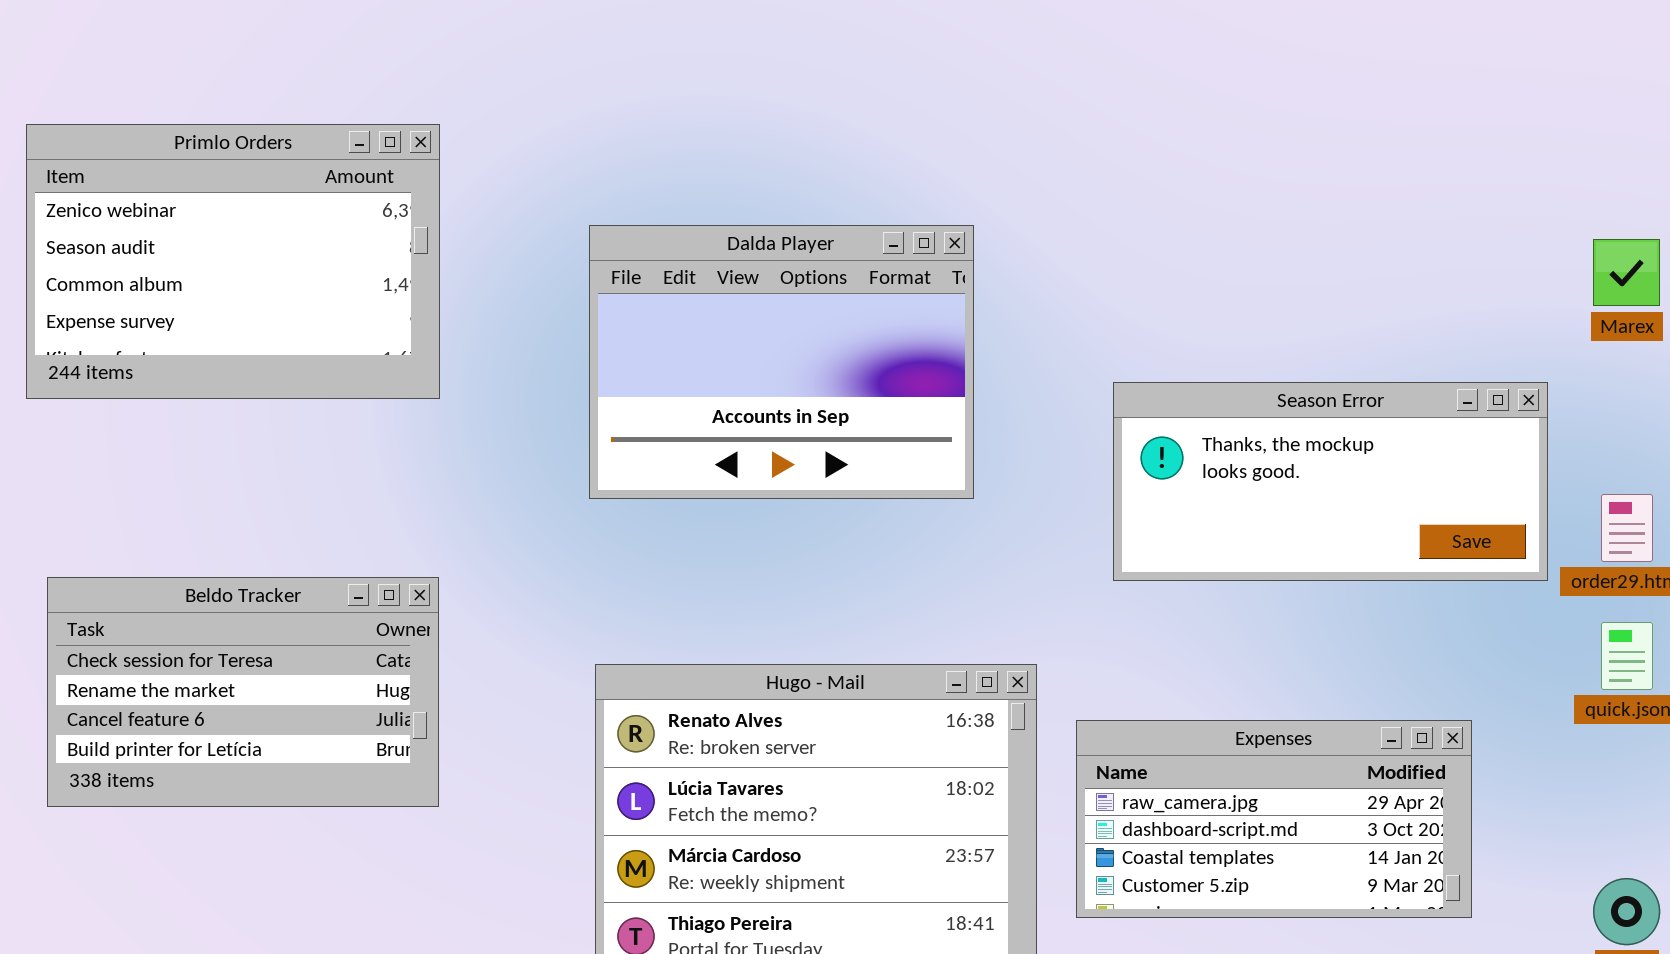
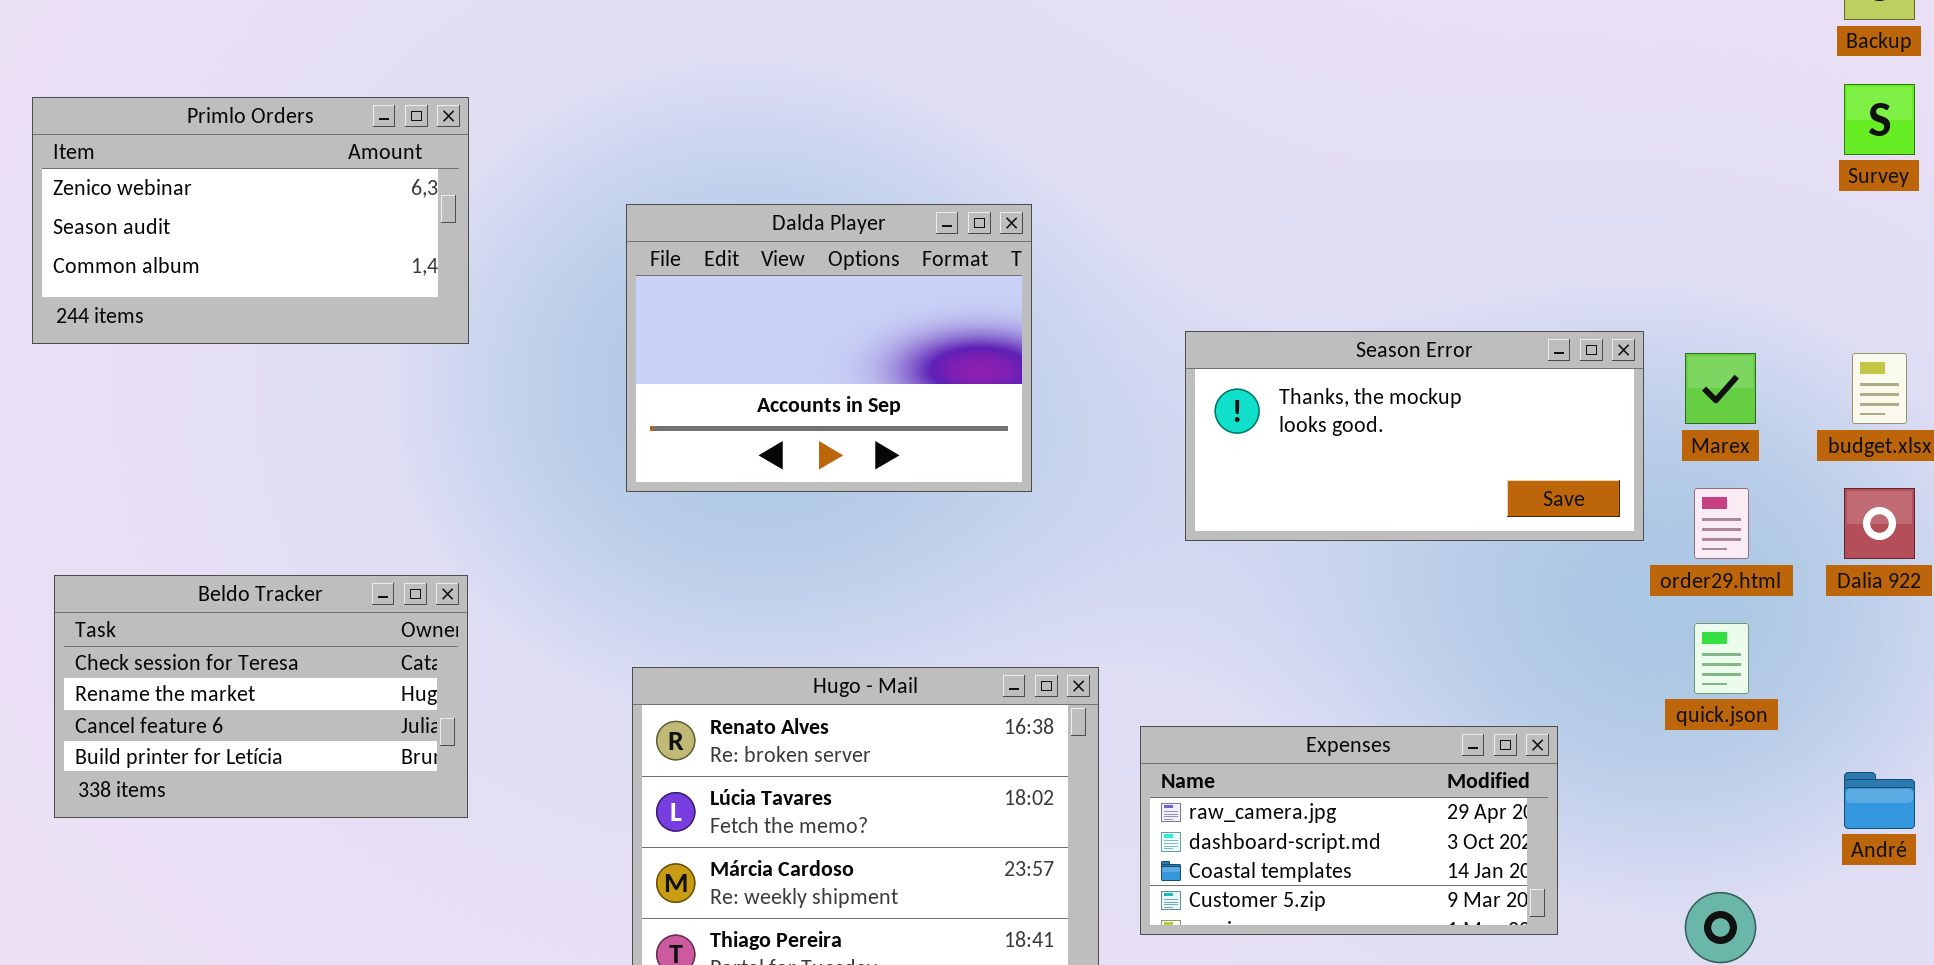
Primlo Orders: [26,124,440,399] -> [32,97,469,344], resized
Marex: [1593,239,1660,306] -> [1685,353,1756,424], moved
Season Error: [1113,382,1548,581] -> [1185,331,1644,541], moved

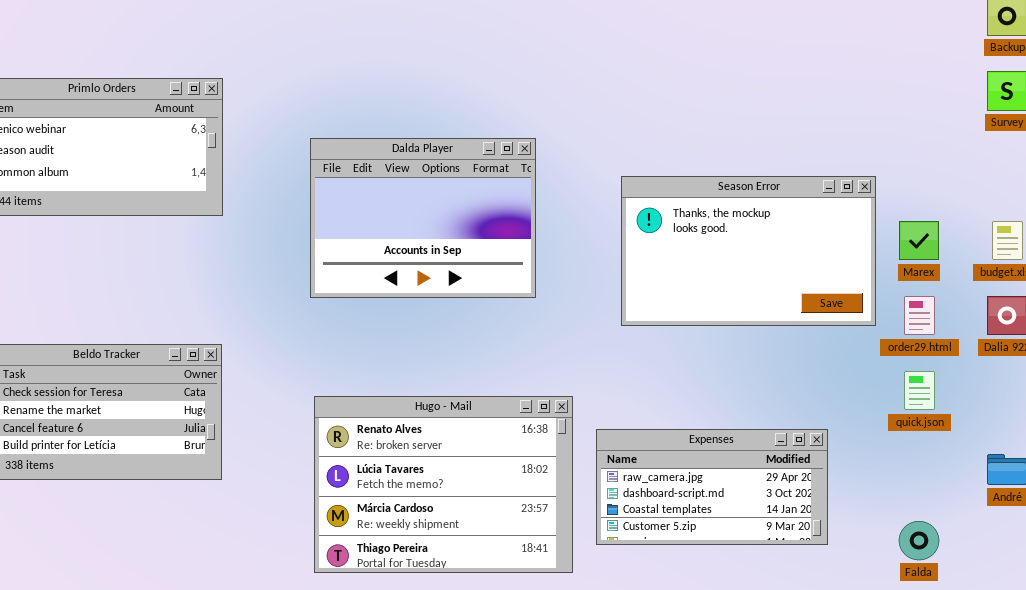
Season Error: [1185,331,1644,541] -> [621,176,876,326], resized

